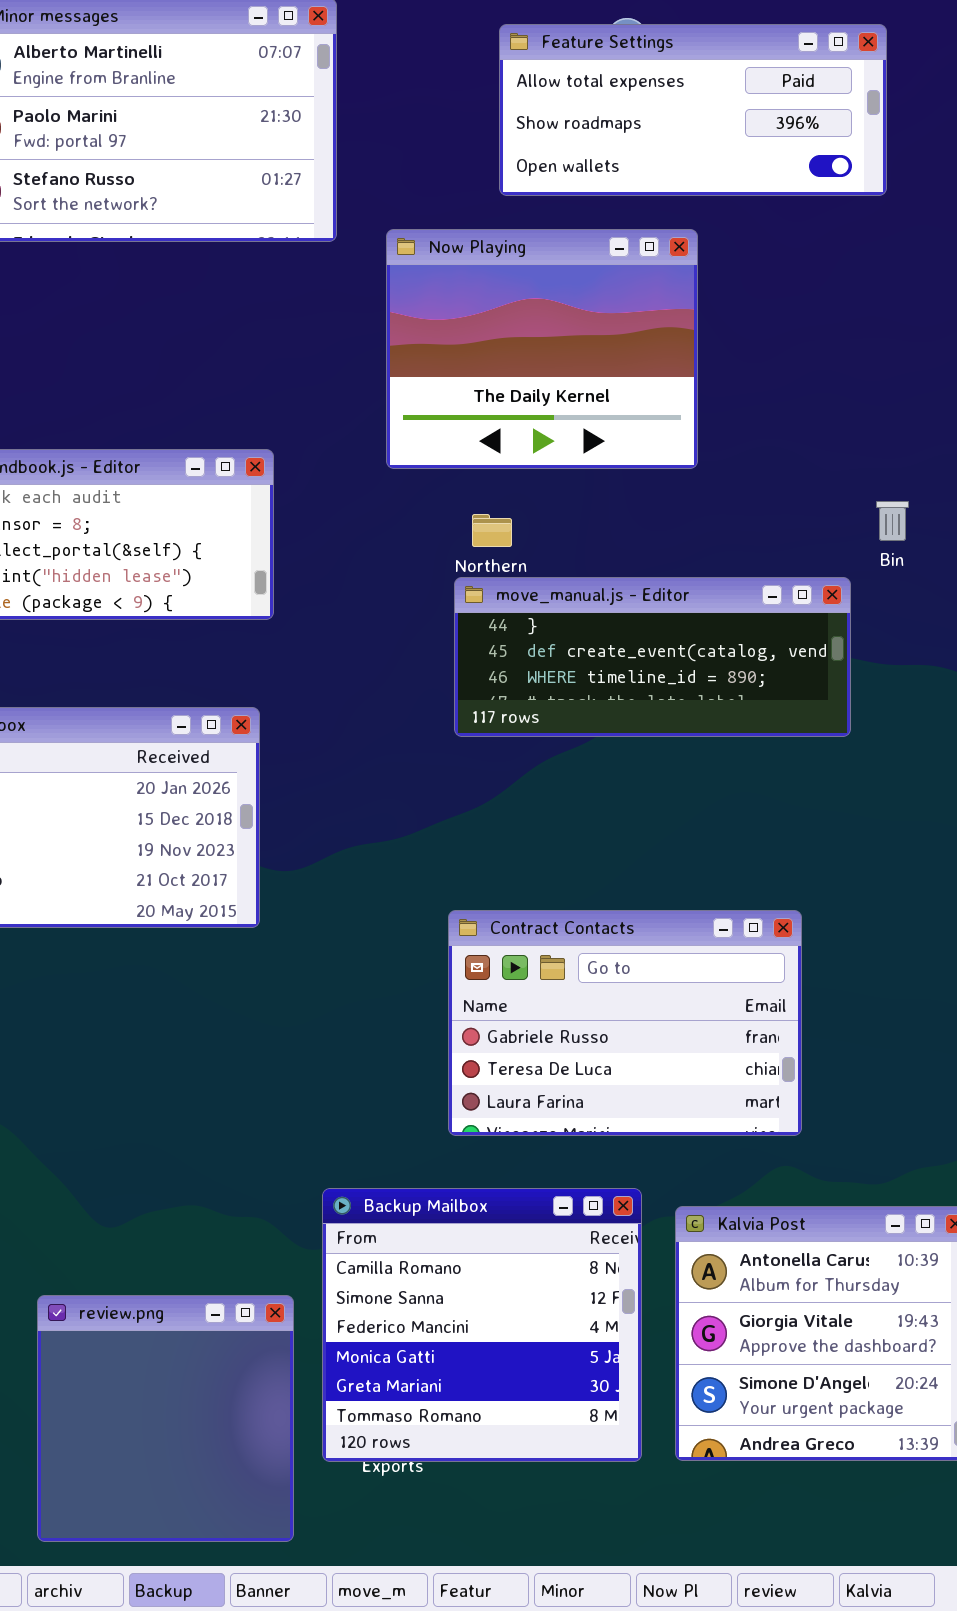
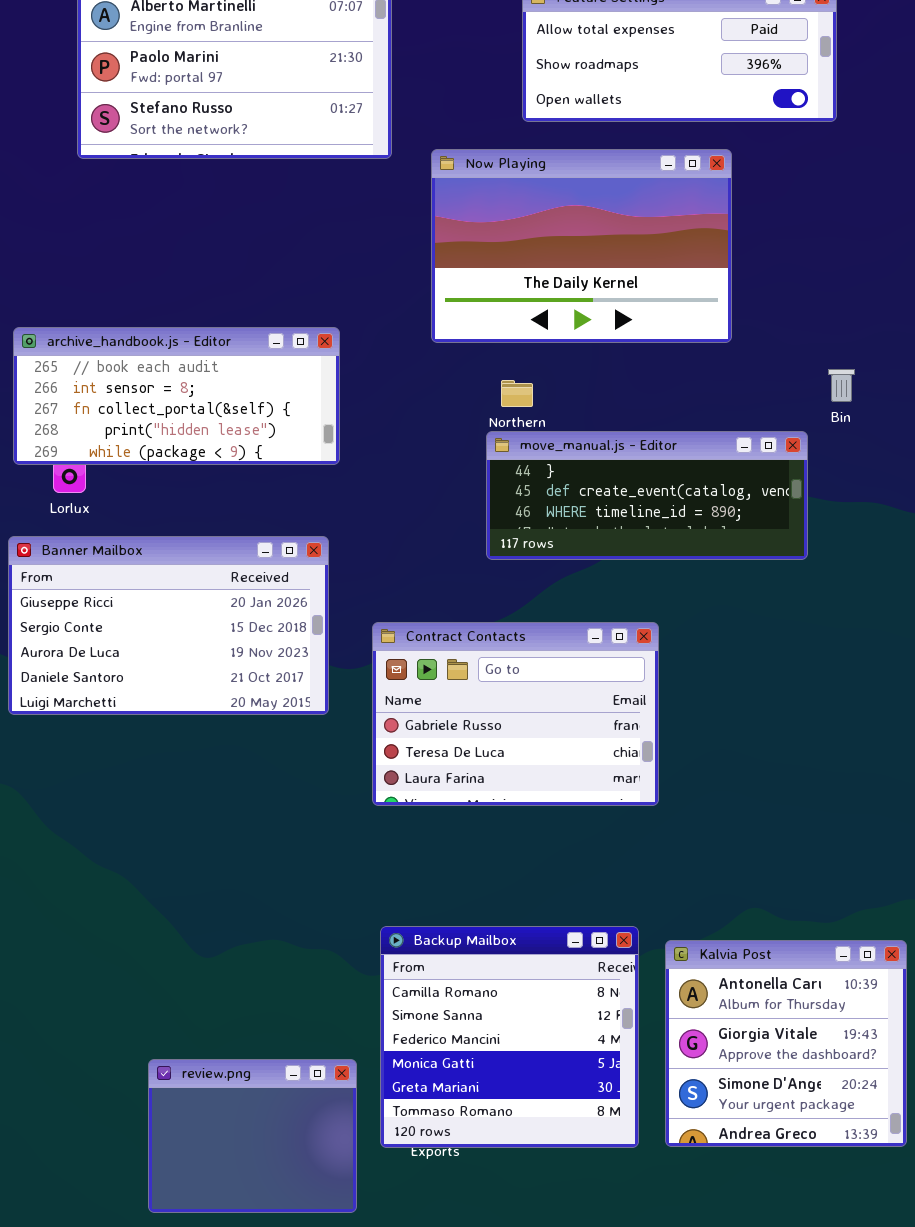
Now Playing: [386,229,698,469] -> [431,149,732,343], resized
Contract Contacts: [448,910,802,1136] -> [372,622,659,806], moved
review.png: [37,1295,294,1542] -> [148,1059,357,1213], resized

